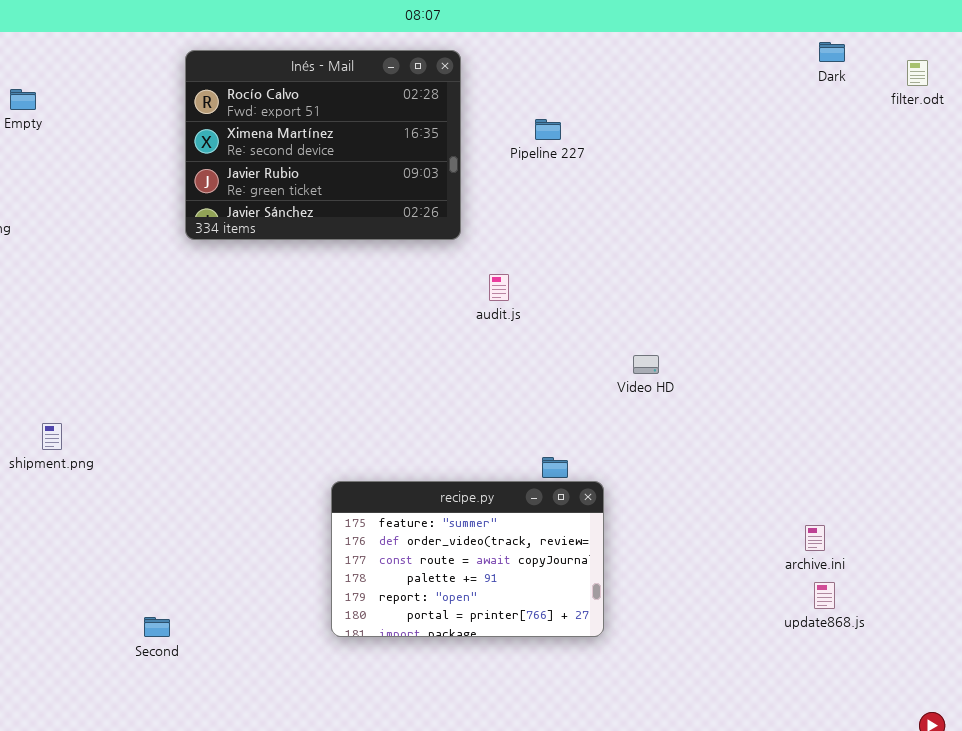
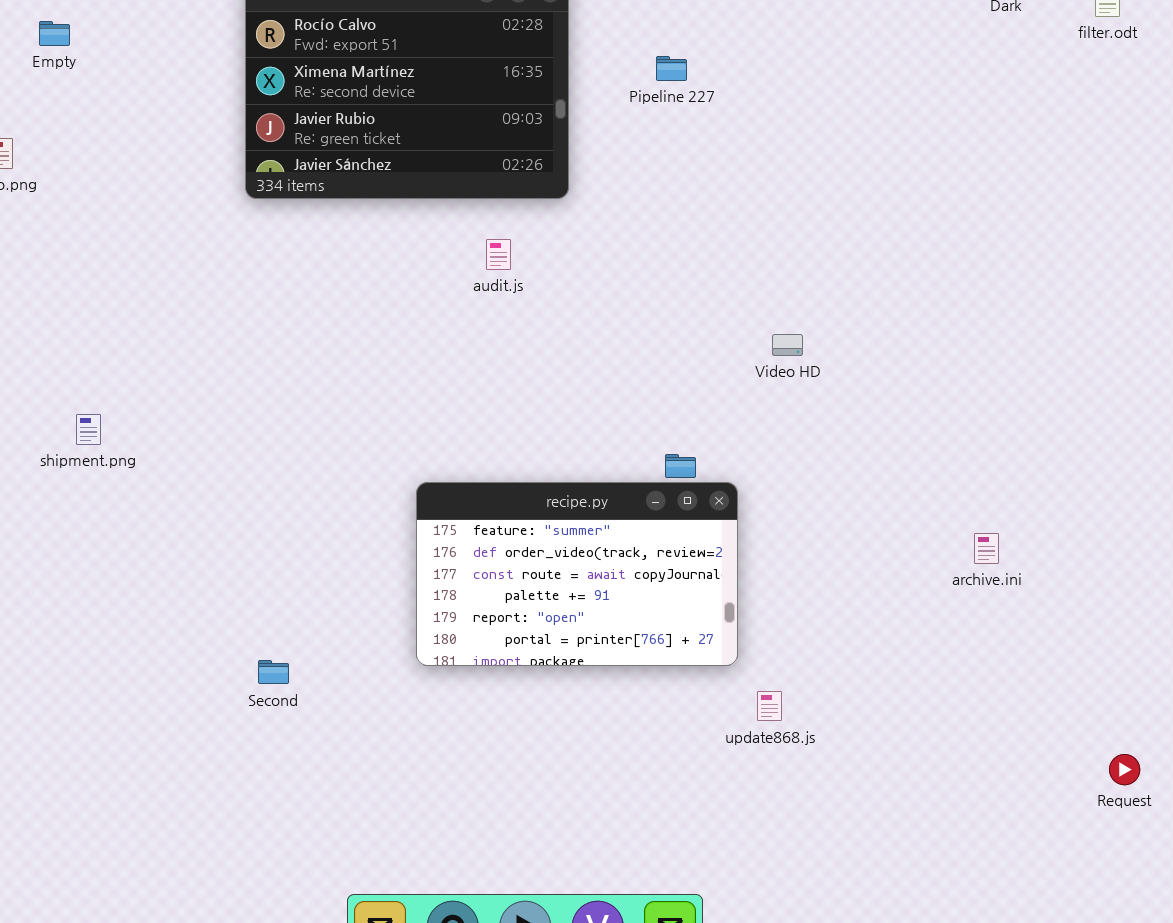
audit.js: [489,274,509,301] -> [486,239,511,270], moved
update868.js: [814,582,835,609] -> [757,691,782,721], moved
Second: [144,617,170,637] -> [258,660,289,684], moved

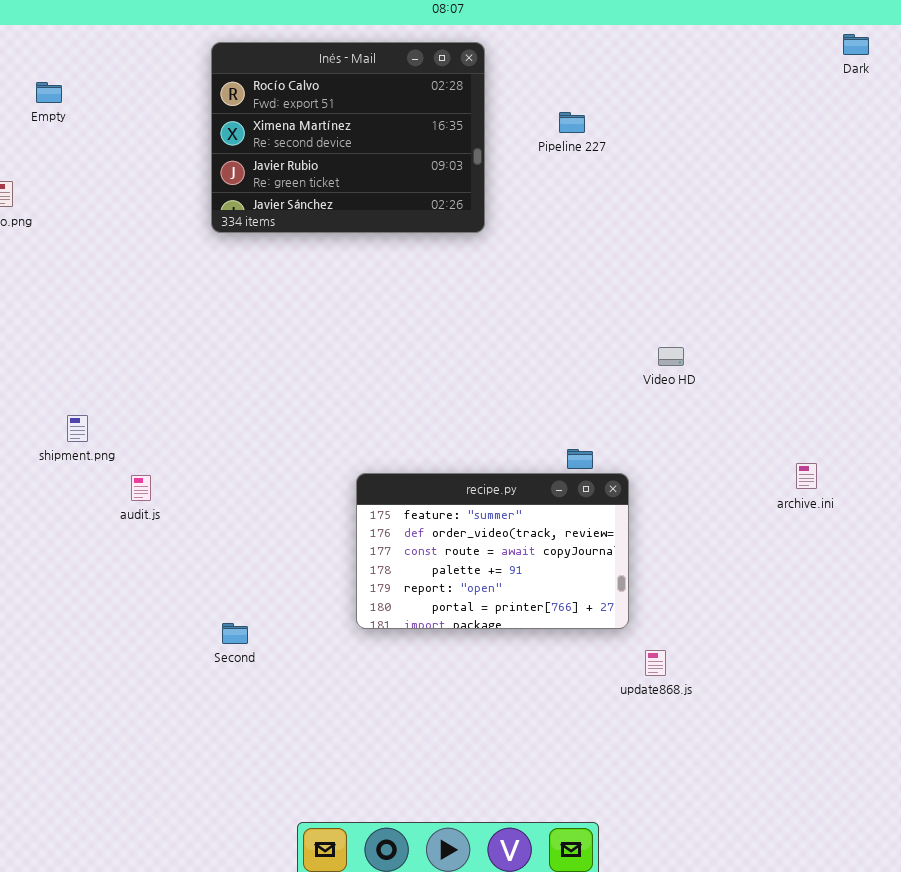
audit.js: [486,239,511,270] -> [131,475,151,501], moved
archive.ini: [974,533,999,564] -> [796,463,817,489], moved

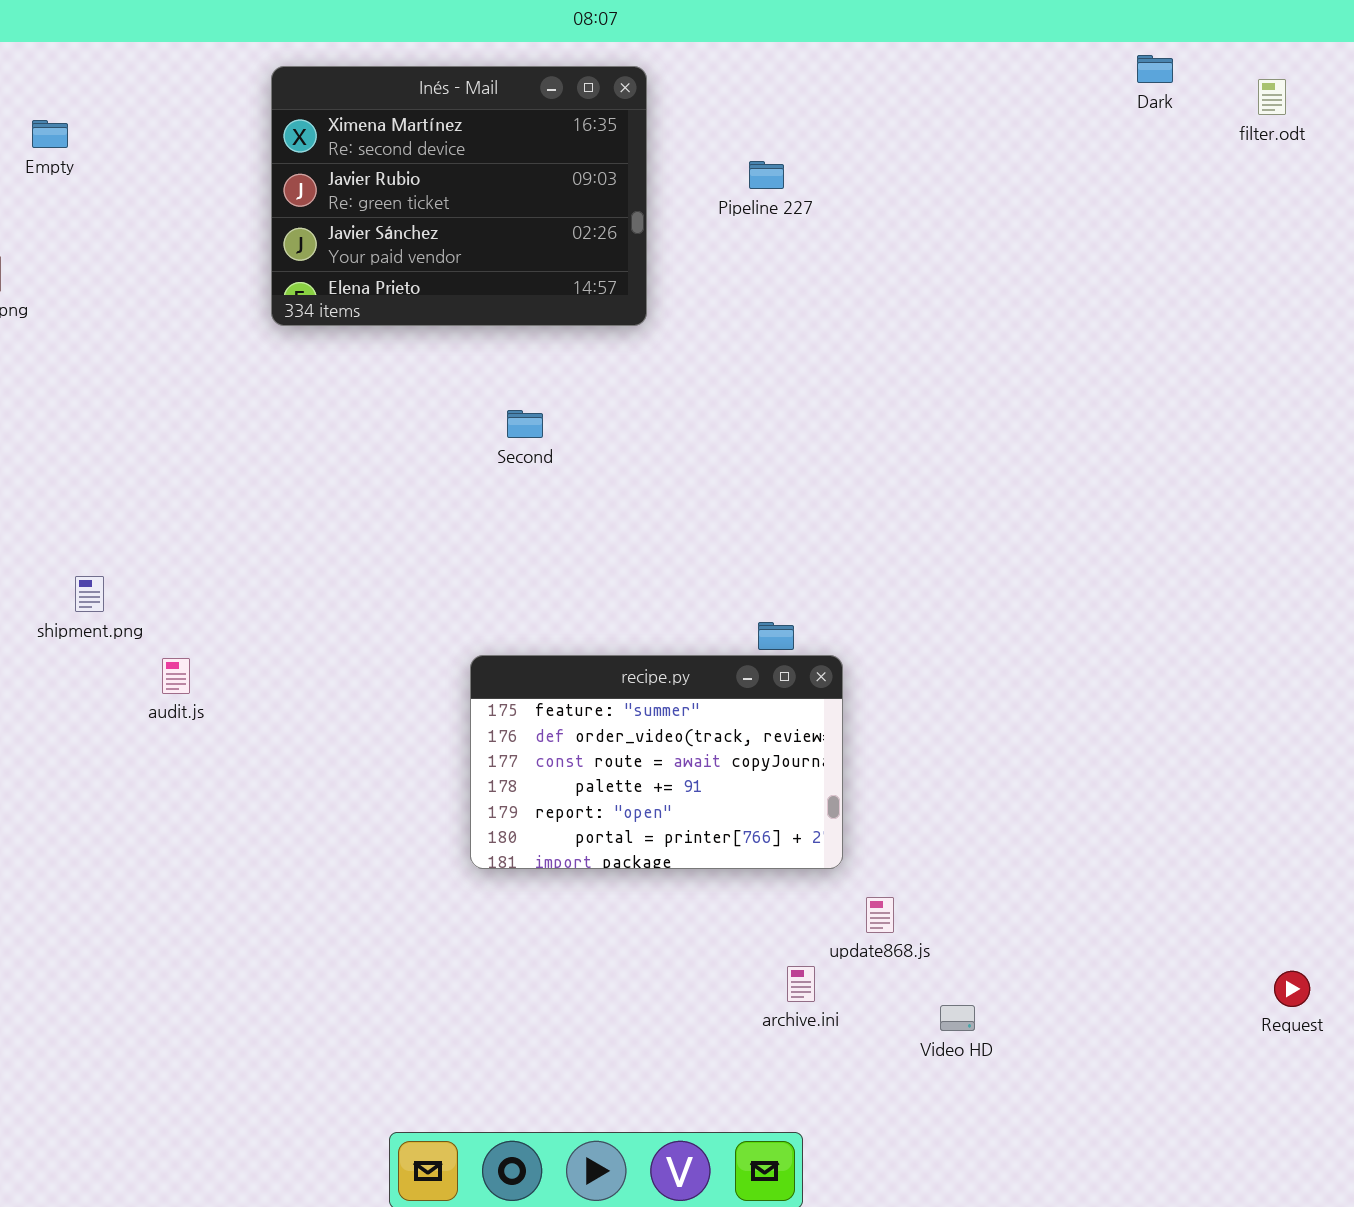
Inés - Mail: [211,42,485,233] -> [271,66,647,326], scrolled down 1 row
Video HD: [658,347,684,366] -> [940,1005,975,1031], moved
archive.ini: [796,463,817,489] -> [787,966,815,1002], moved
Second: [222,623,248,644] -> [507,410,543,438], moved

